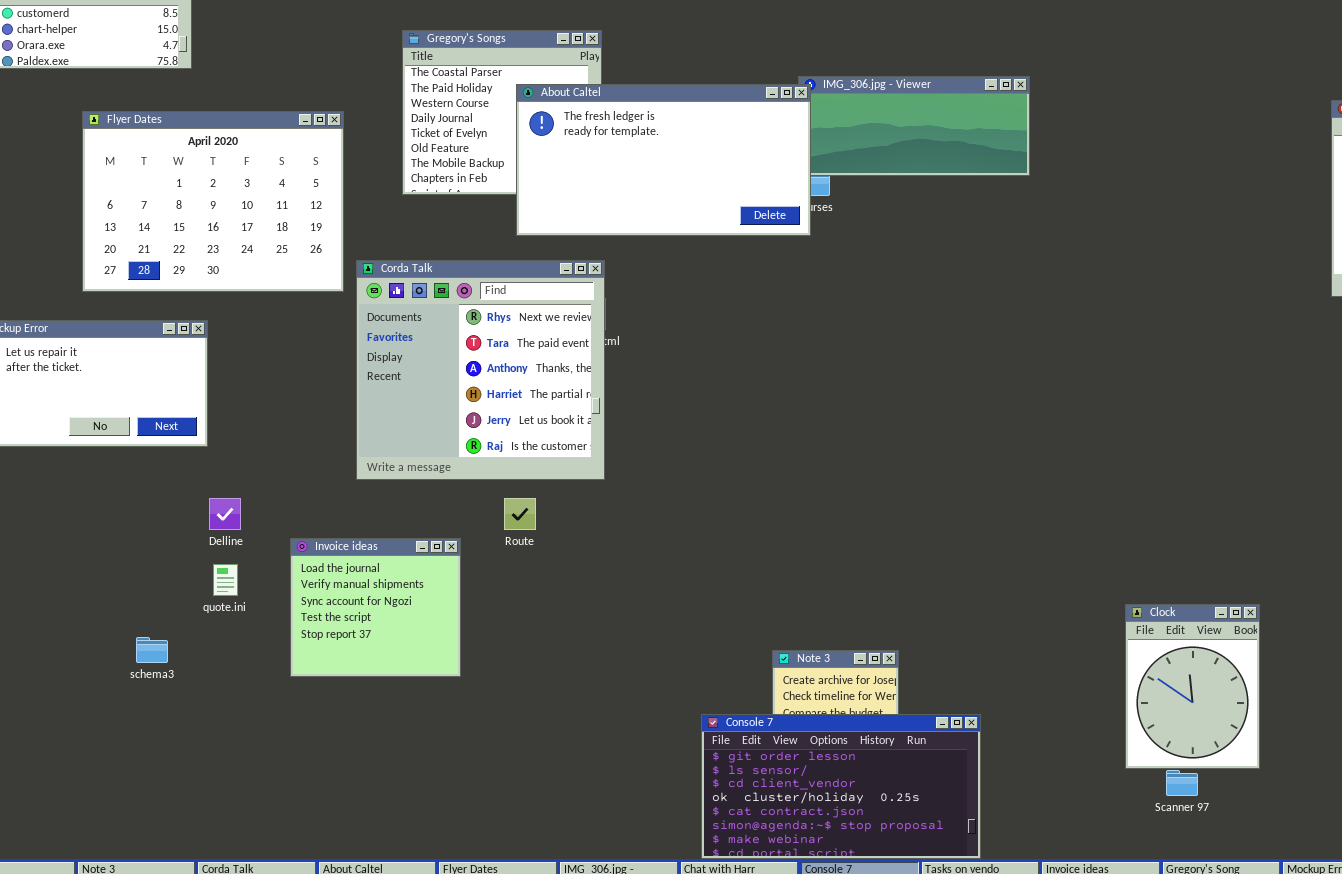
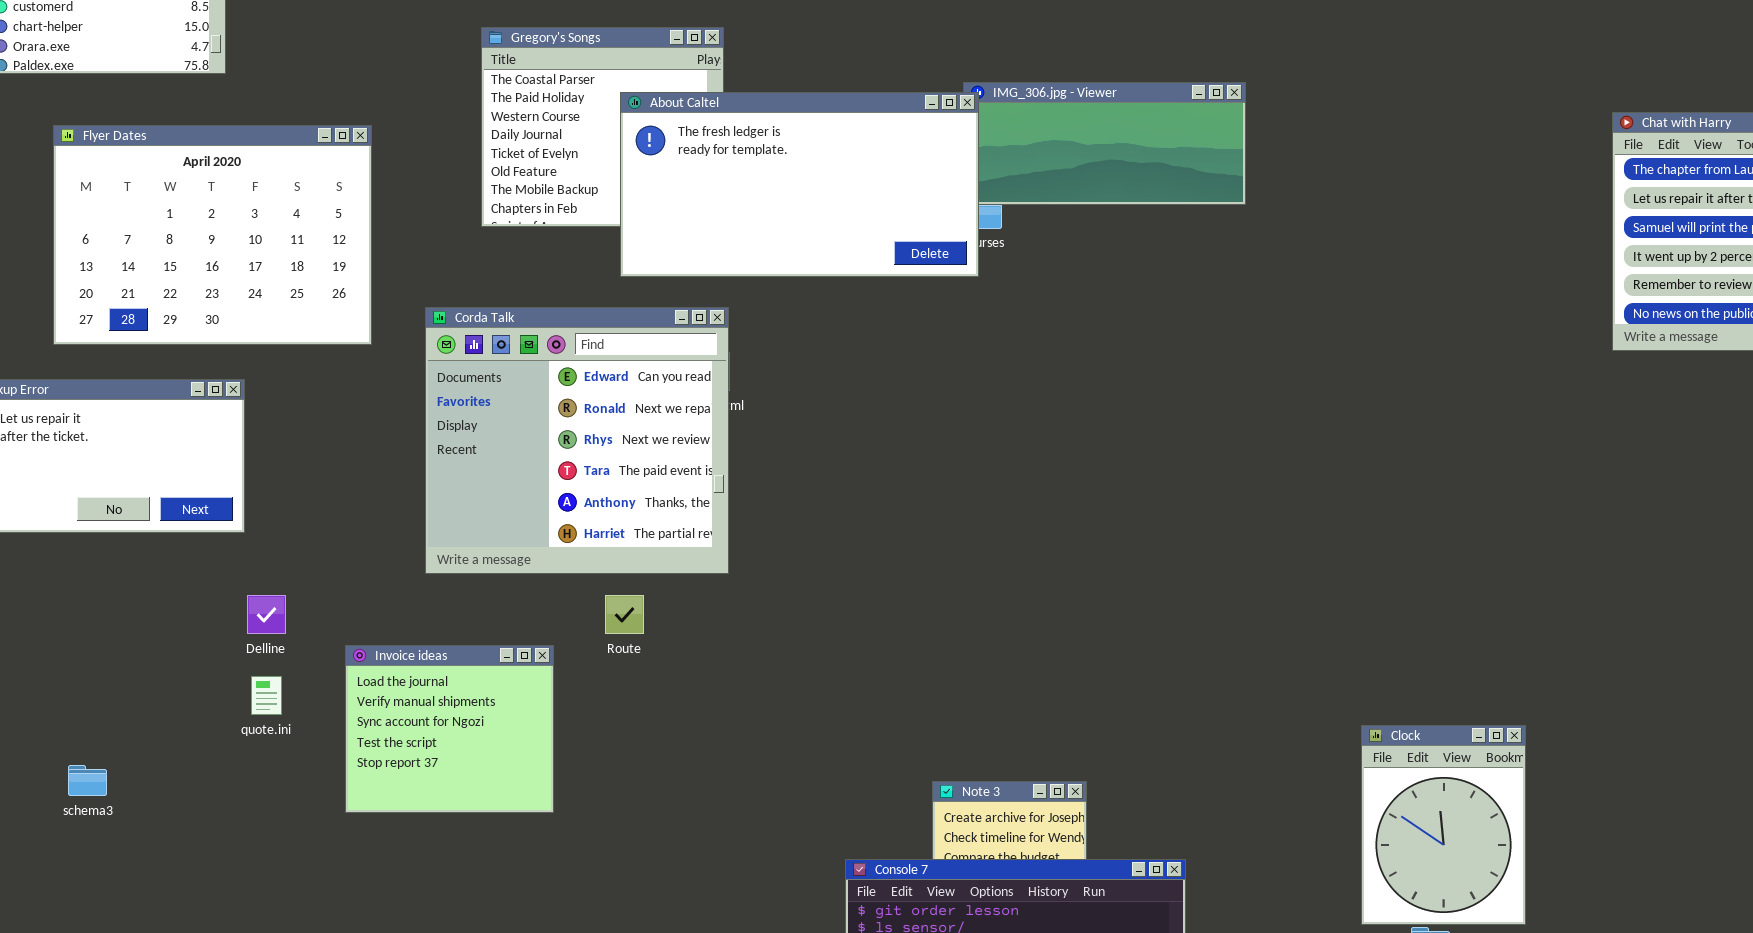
Flyer Dates: [82,111,344,292] -> [53,125,372,345], moved
Corda Talk: [356,260,605,480] -> [425,307,729,574], scrolled up 2 rows
schema3: [136,637,168,663] -> [68,765,107,796], moved

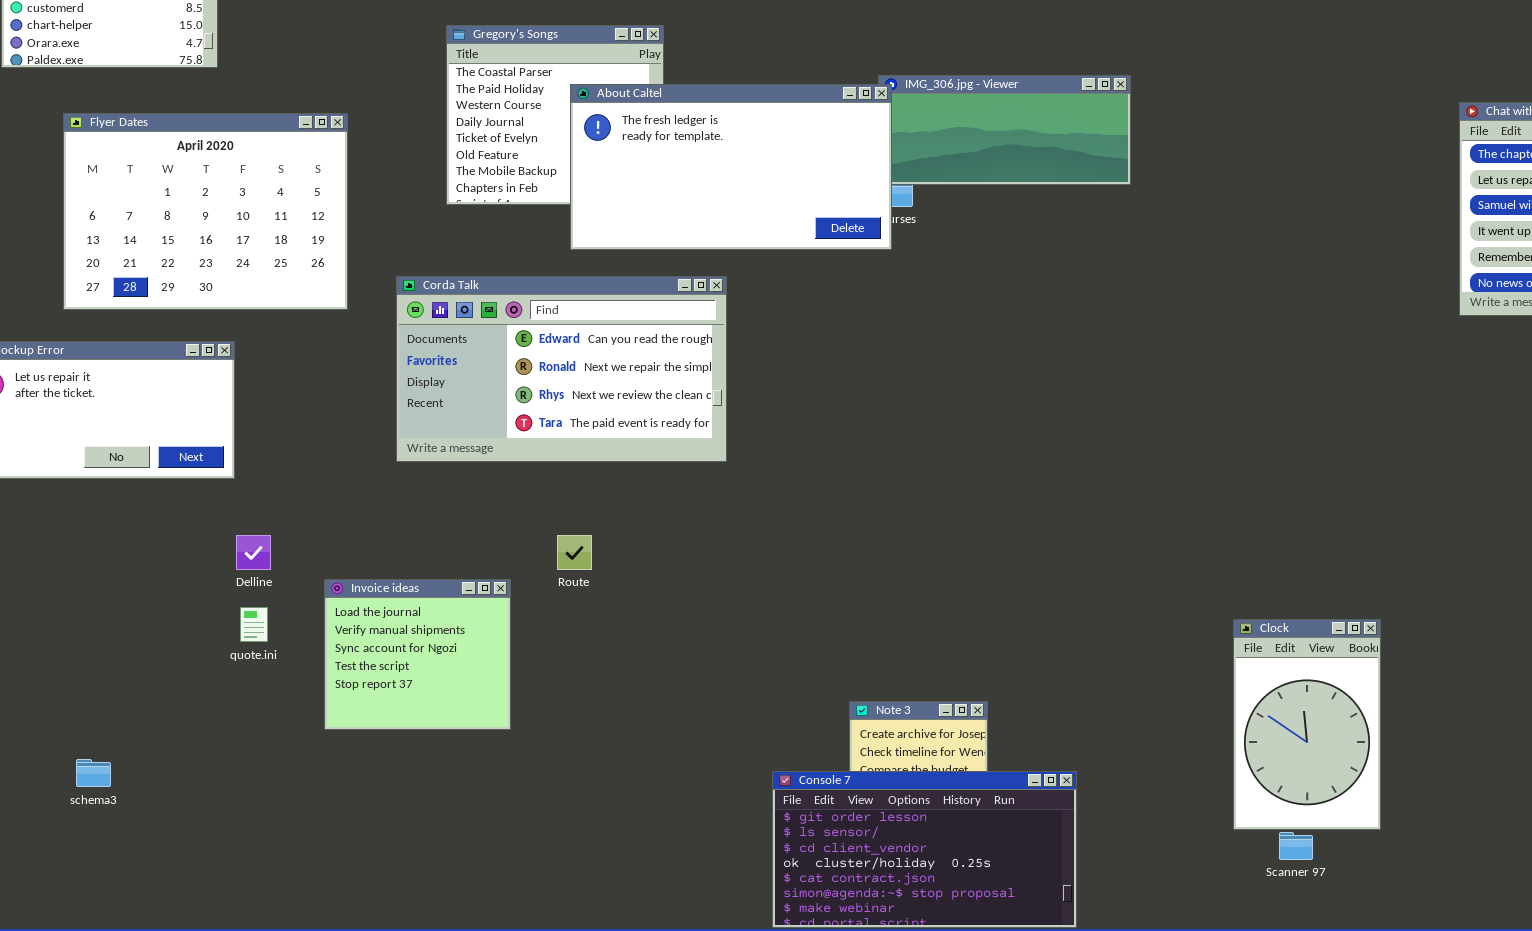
Corda Talk: [425,307,729,574] -> [396,276,727,462], resized
Clock: [1361,725,1526,925] -> [1233,619,1381,830], resized
schema3: [68,765,107,796] -> [76,759,111,787], moved

